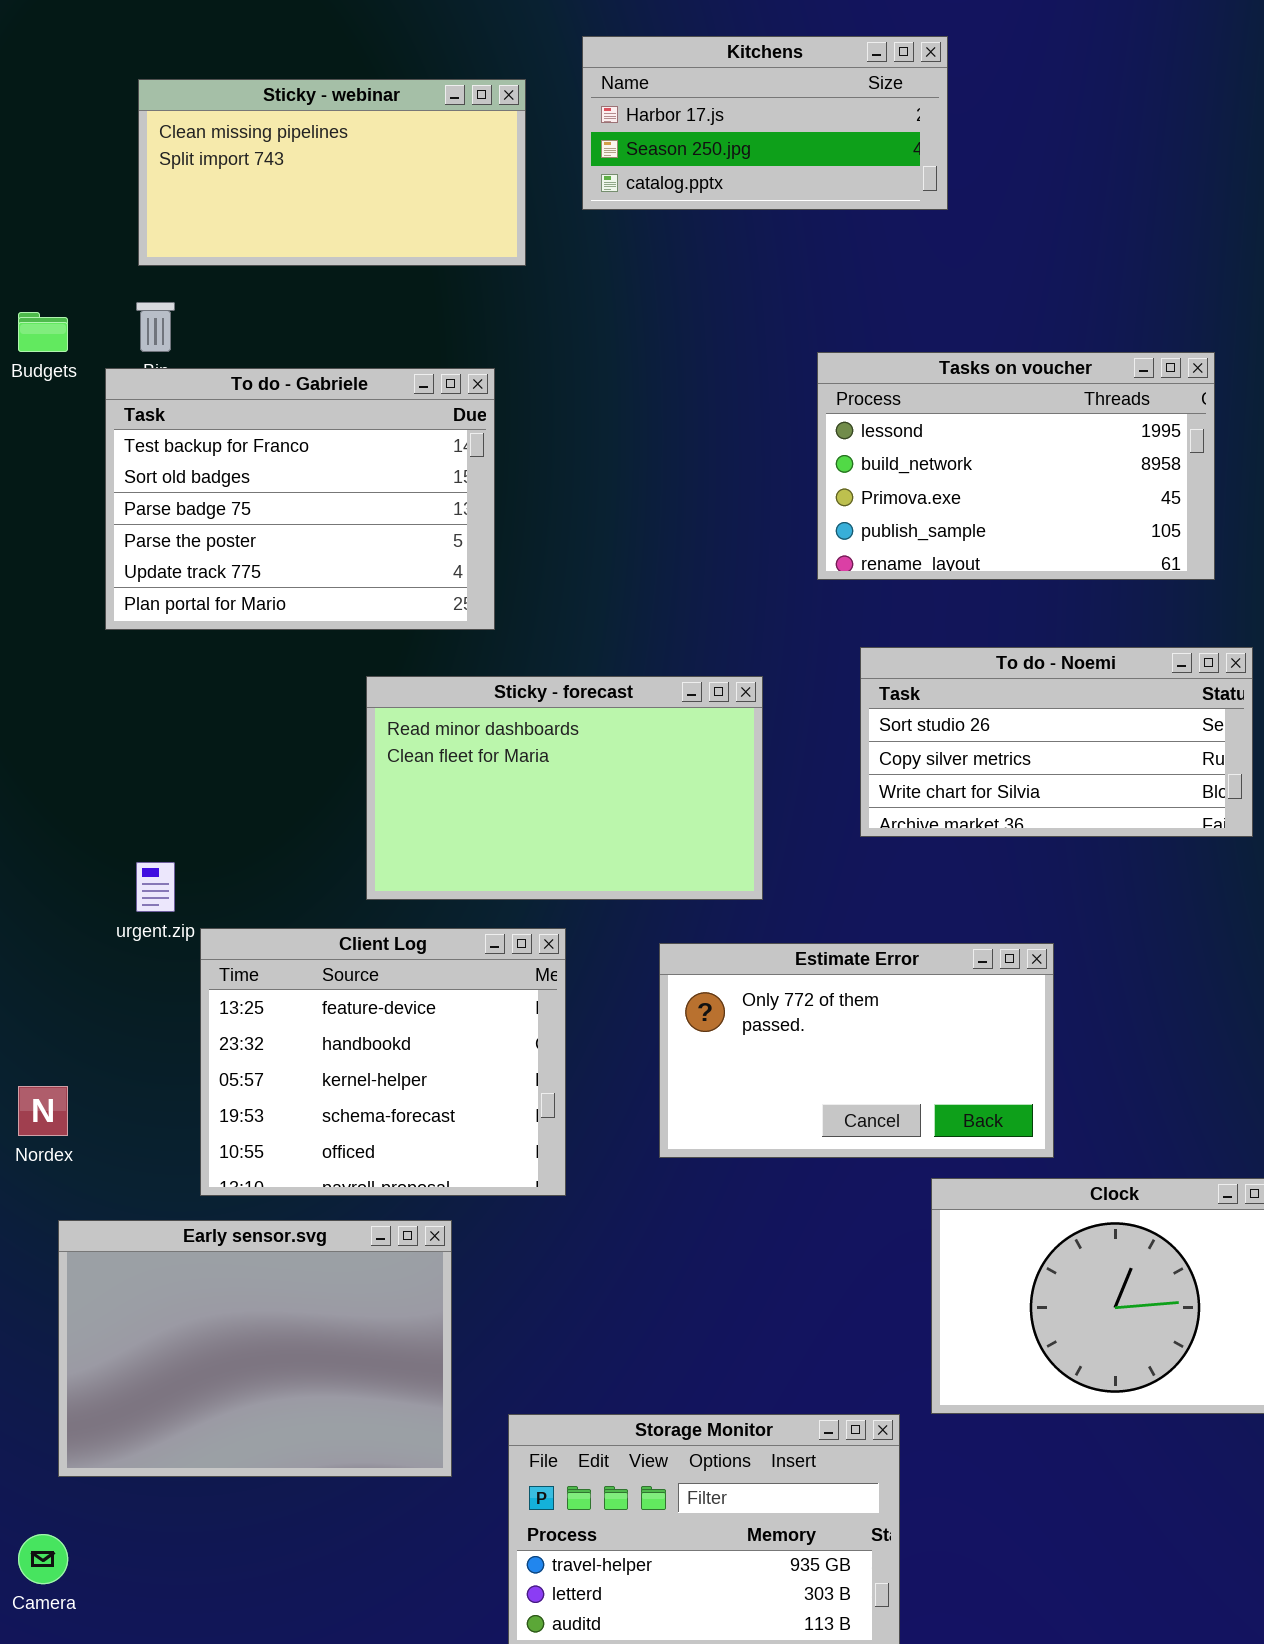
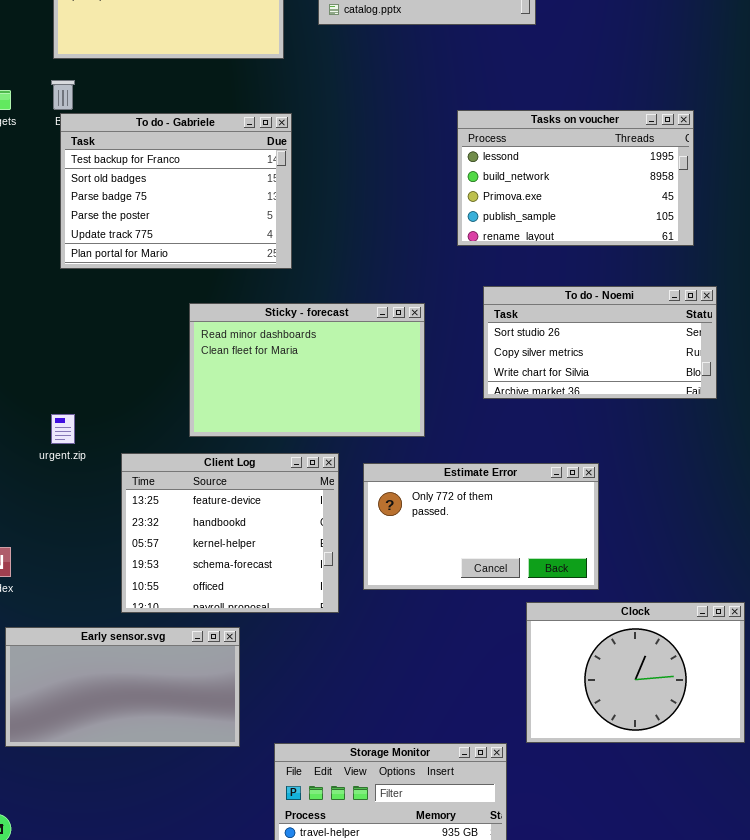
To do - Gabriele: [105,368,495,630] -> [60,113,292,269], moved
Client Log: [200,928,566,1196] -> [121,453,339,613], moved
Early sensor.svg: [58,1220,452,1477] -> [5,627,240,747], resized

